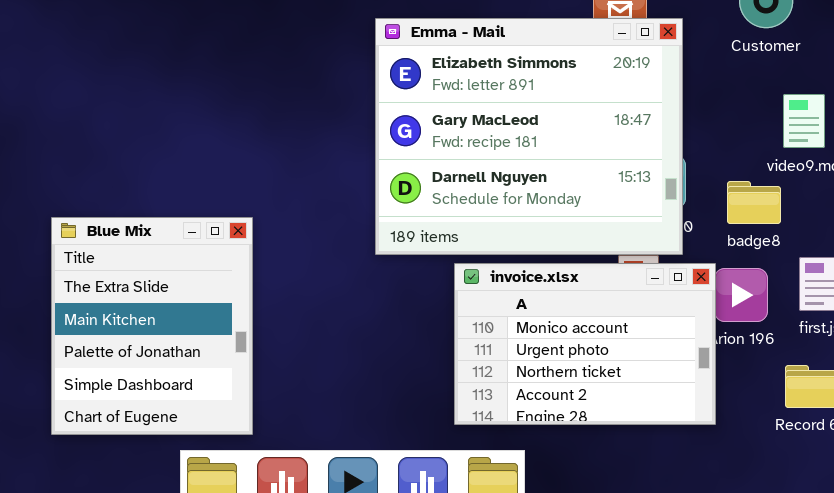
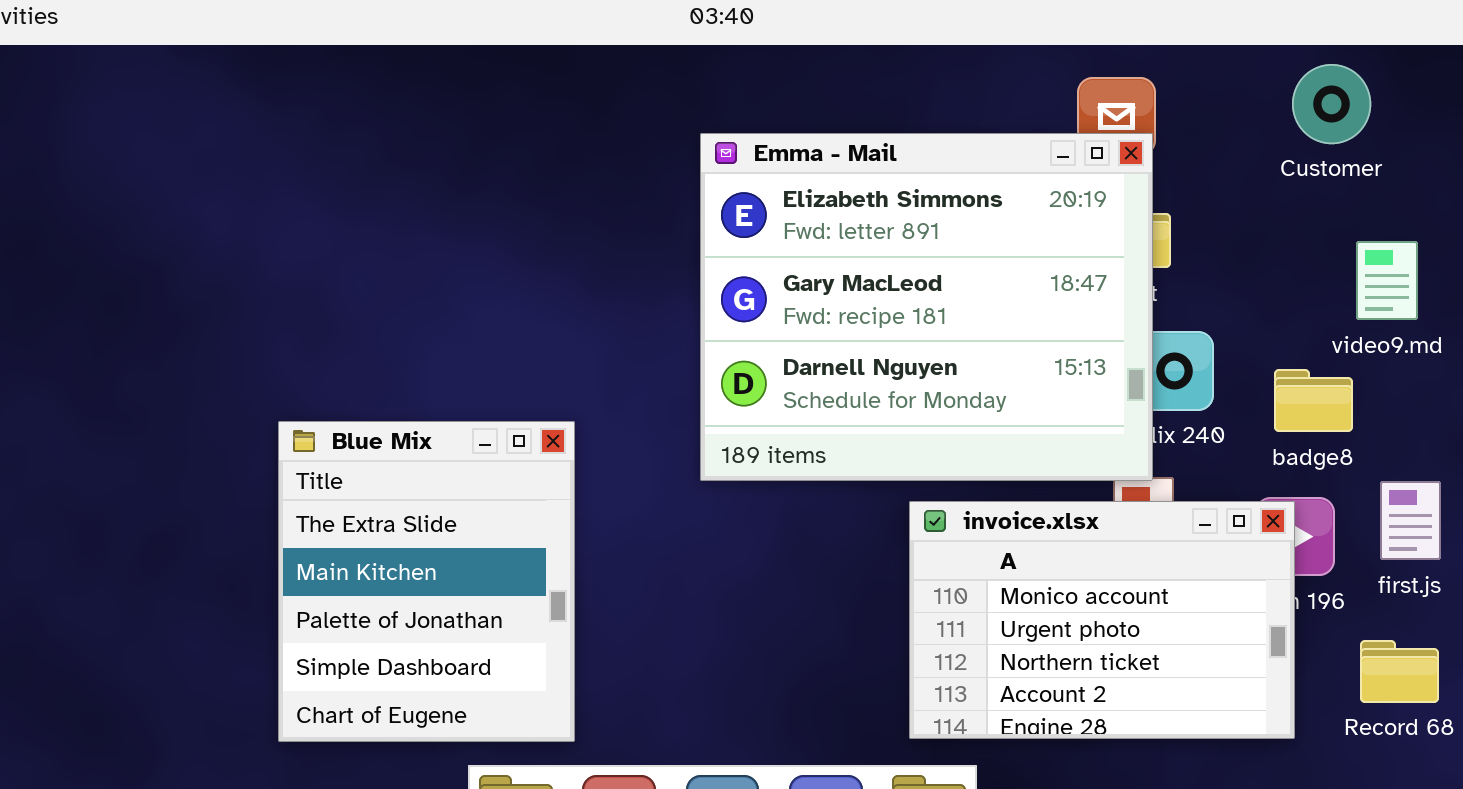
Emma - Mail: [375,18,683,255] -> [700,133,1153,481], moved
invoice.xlsx: [454,263,716,425] -> [909,501,1295,739], moved

